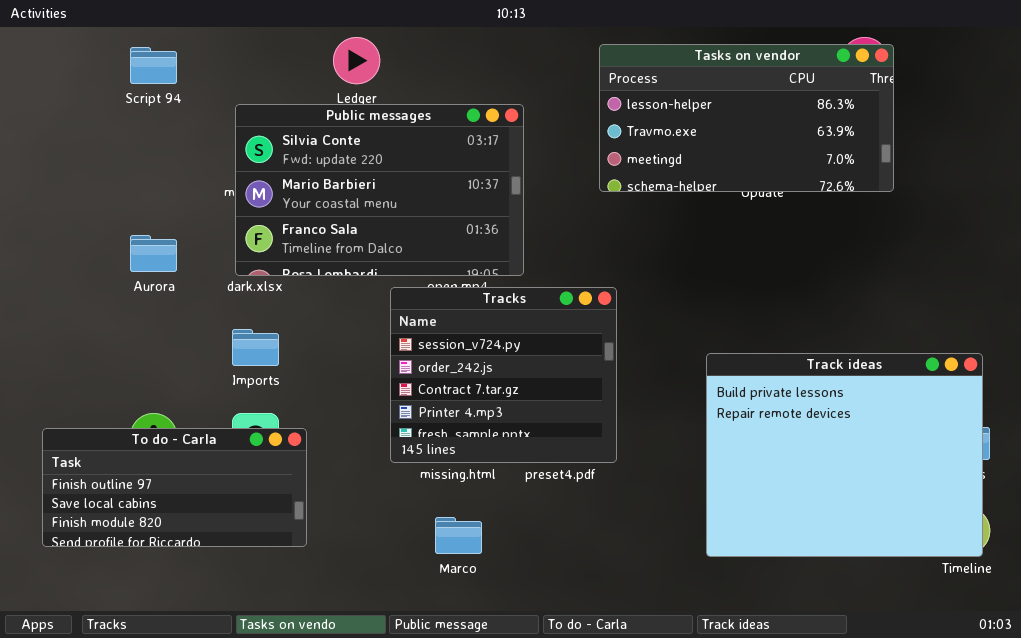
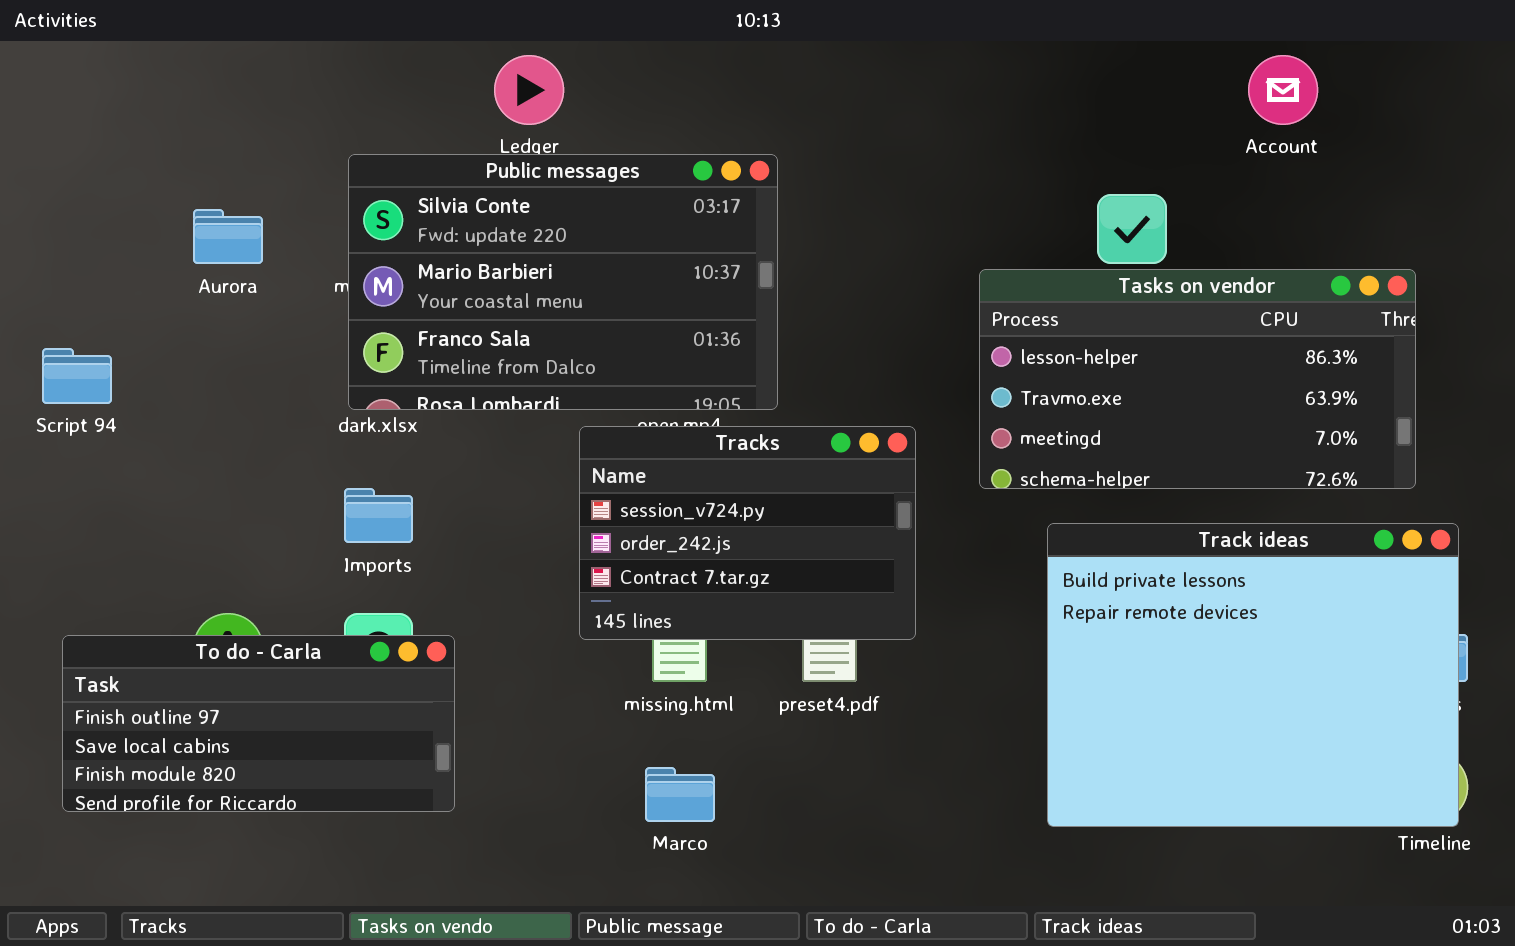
Tasks on vendor: [599,44,894,192] -> [979,269,1416,489], moved
Script 94: [130,47,177,84] -> [42,348,112,404], moved
Aurora: [130,235,177,272] -> [193,209,263,264], moved
Tracks: [390,287,617,463] -> [579,426,916,640], resized

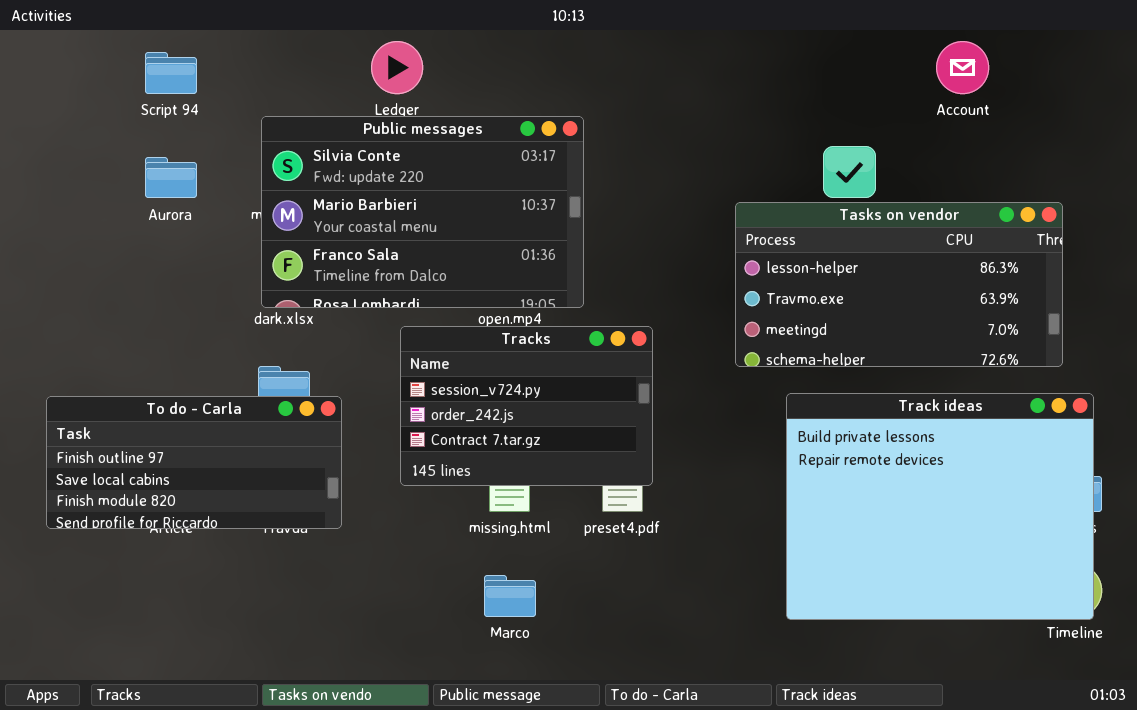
Script 94: [42,348,112,404] -> [145,52,197,94], moved
Tracks: [579,426,916,640] -> [400,326,653,486], moved
To do - Carla: [62,635,455,812] -> [46,396,342,529], moved

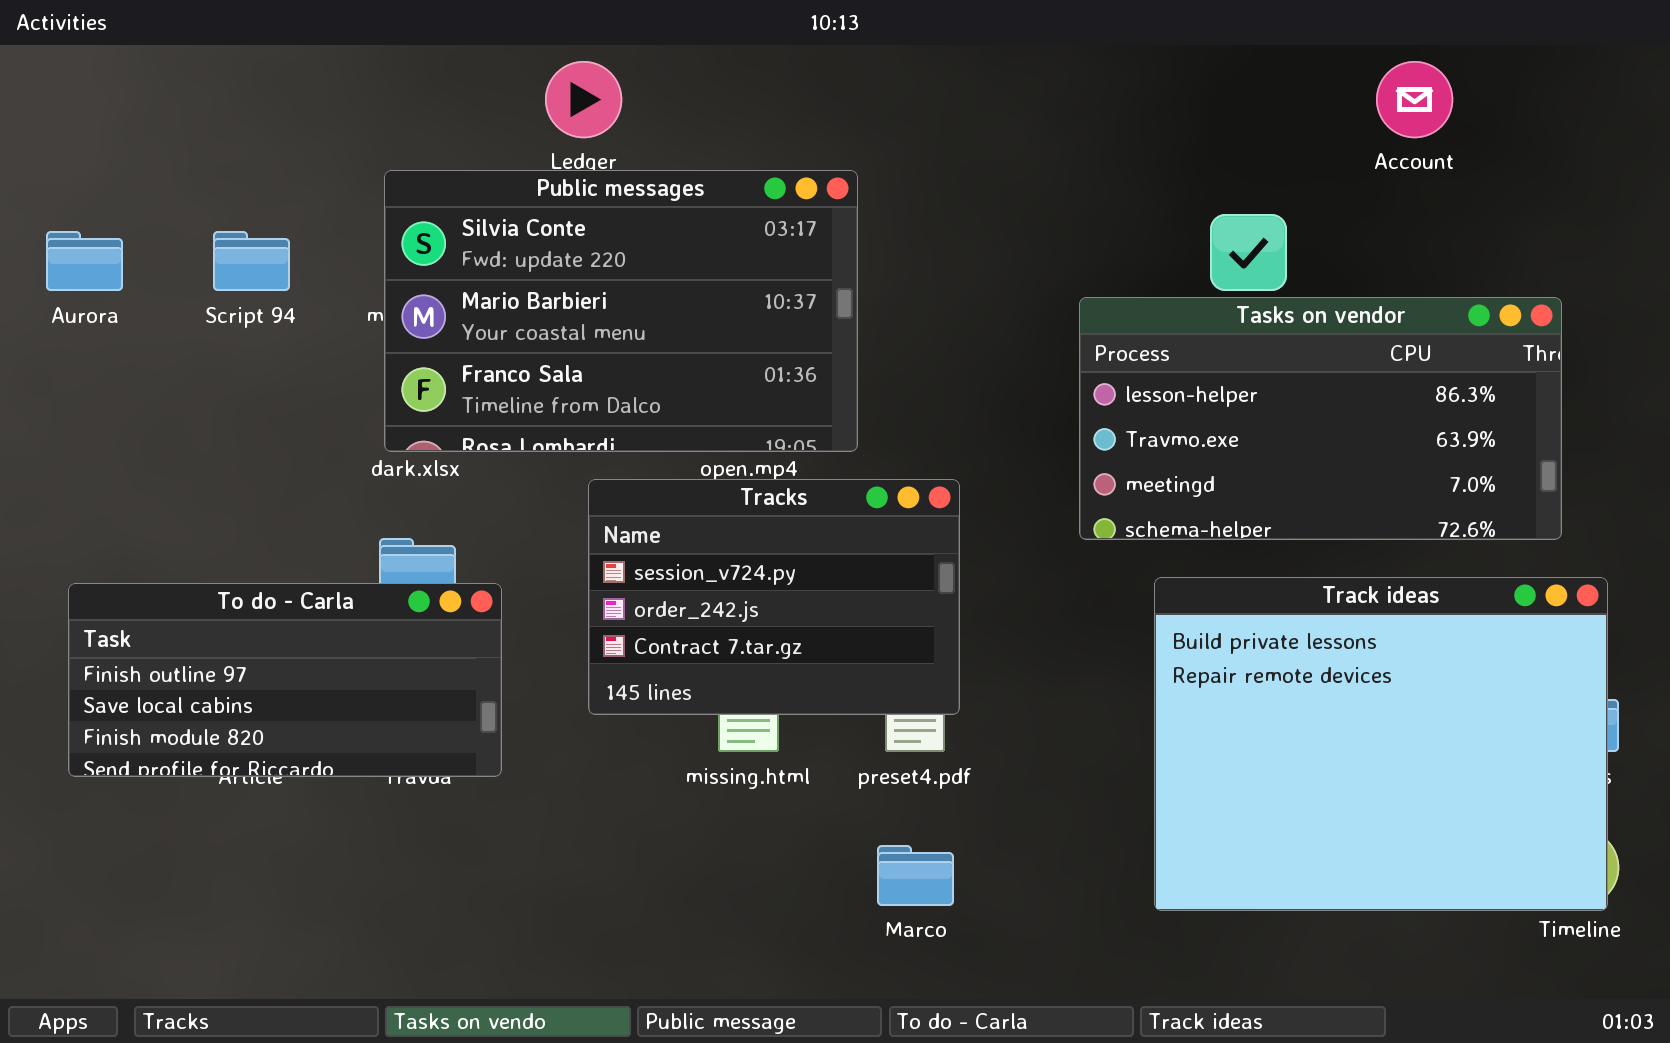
Script 94: [145,52,197,94] -> [213,231,290,291], moved
Aurora: [145,157,197,198] -> [46,231,123,291], moved
Marco: [484,575,536,617] -> [877,845,954,906], moved

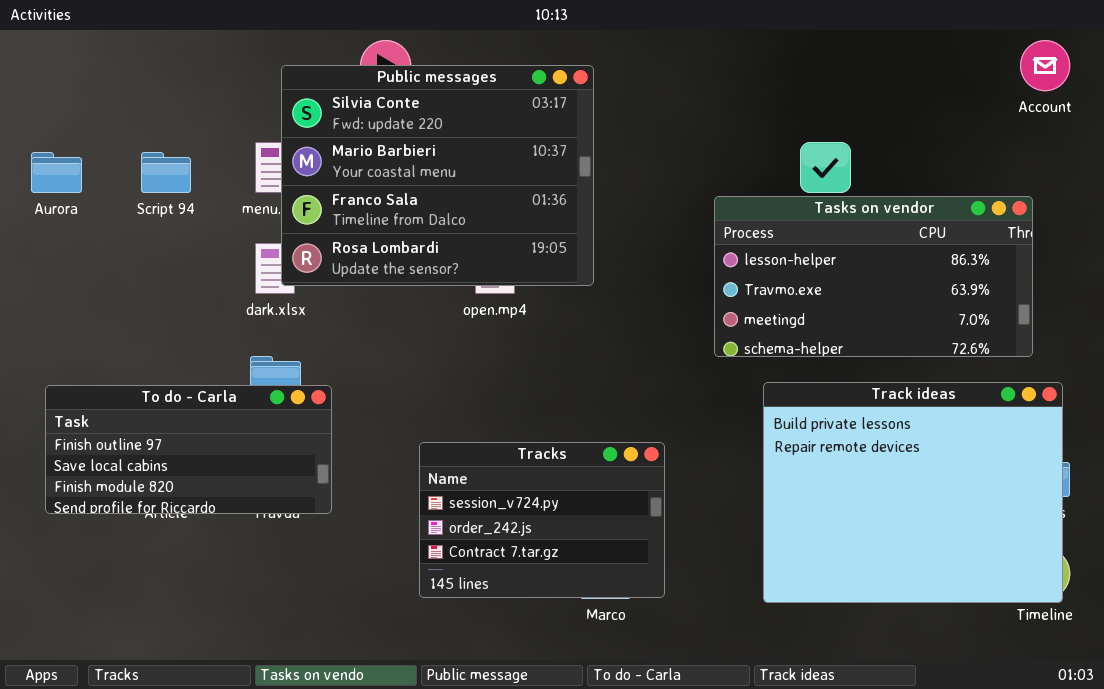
Account: [1376,61,1453,138] -> [1020,40,1070,91], moved
Public messages: [384,170,858,452] -> [281,65,594,286], moved, resized
Tracks: [588,479,960,715] -> [419,442,665,598], moved

